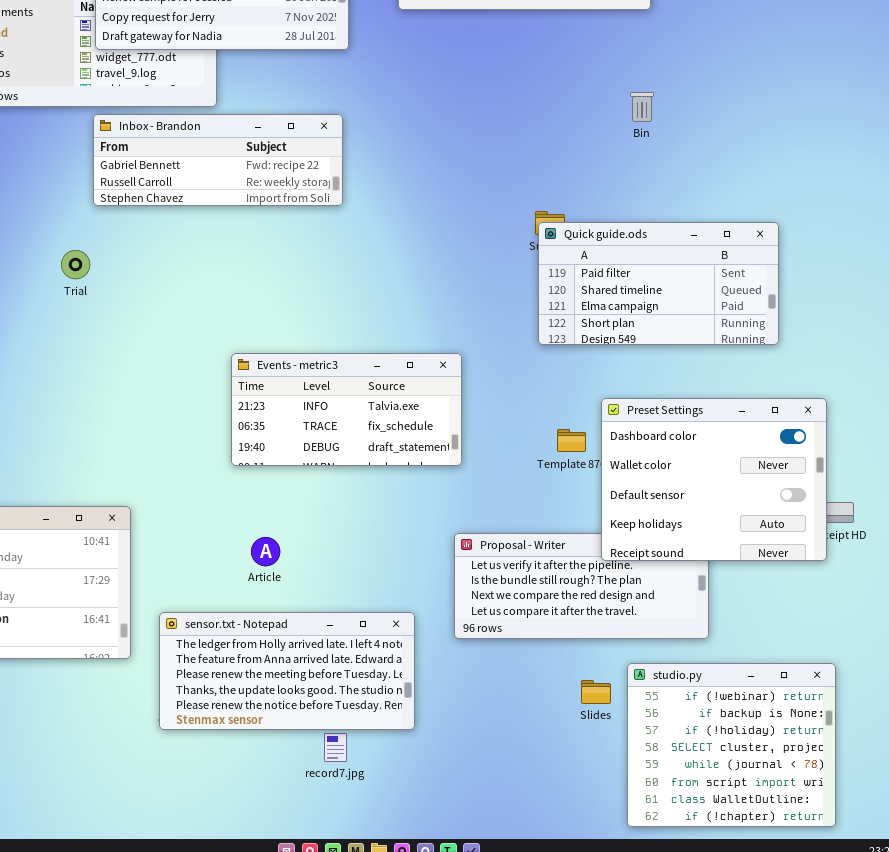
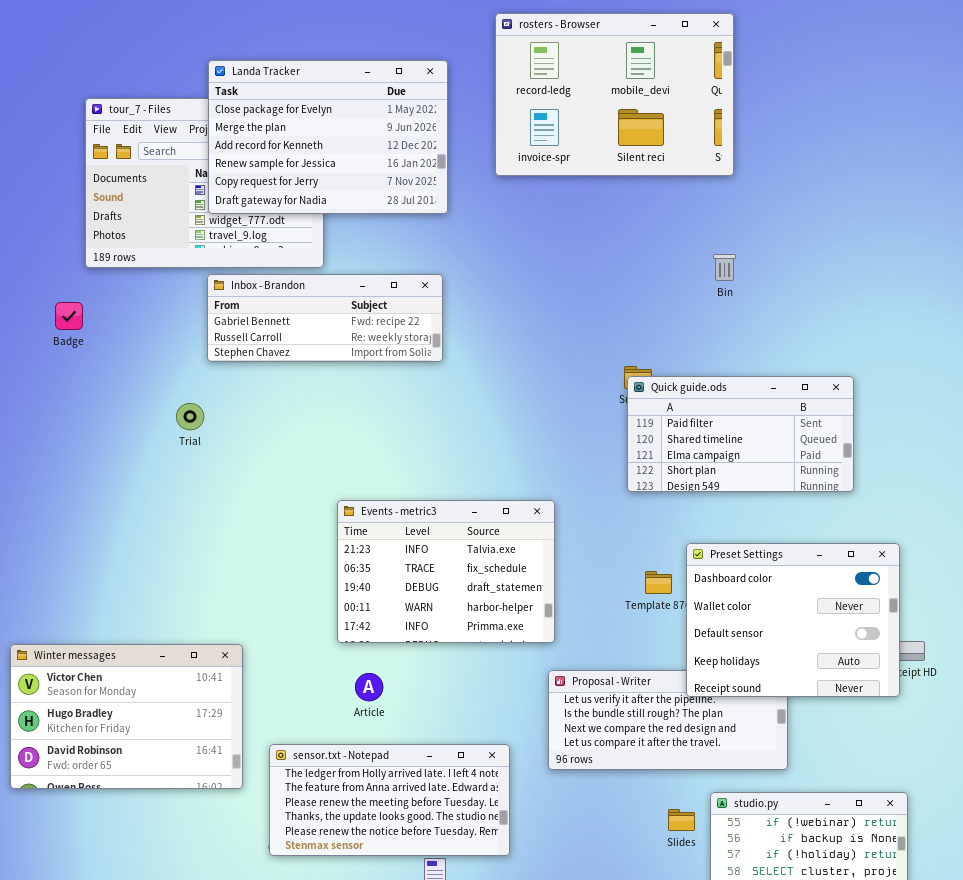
Events - metric3: [231,353,462,466] -> [337,500,555,643], resized

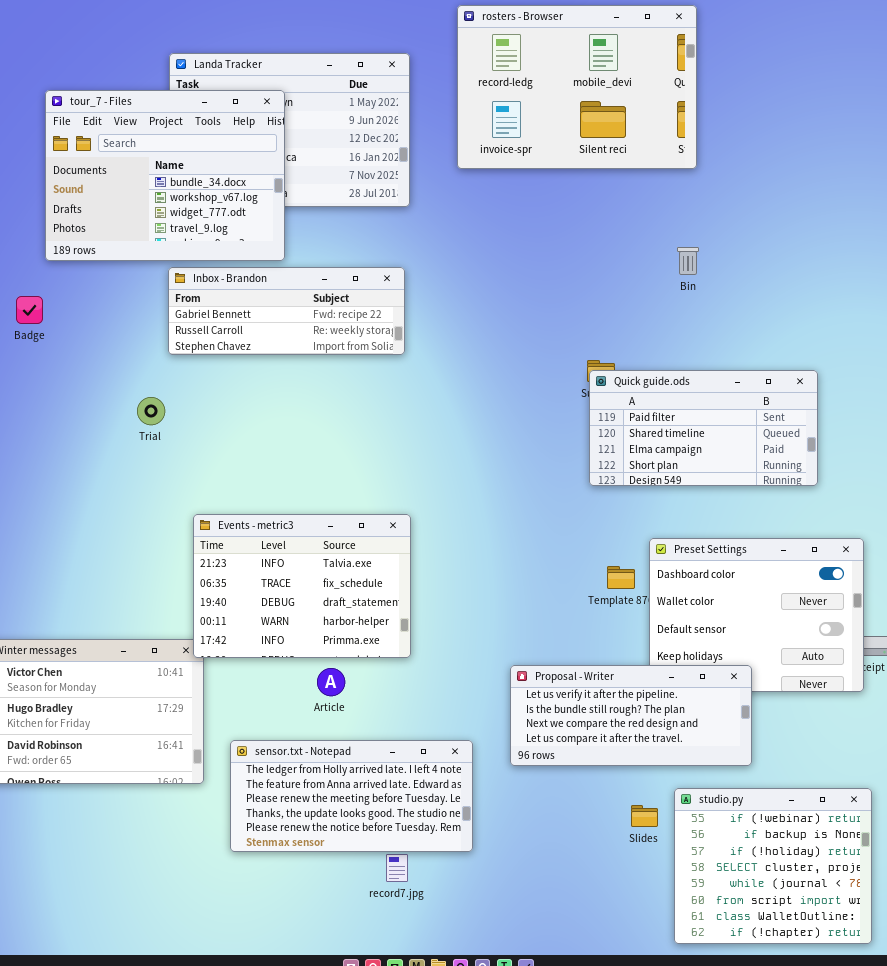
tour_7 - Files: [85,98,324,268] -> [45,90,285,261], raised
Events - metric3: [337,500,555,643] -> [193,514,411,658], moved
Proposal - Writer: [548,670,788,770] -> [510,665,752,766], raised

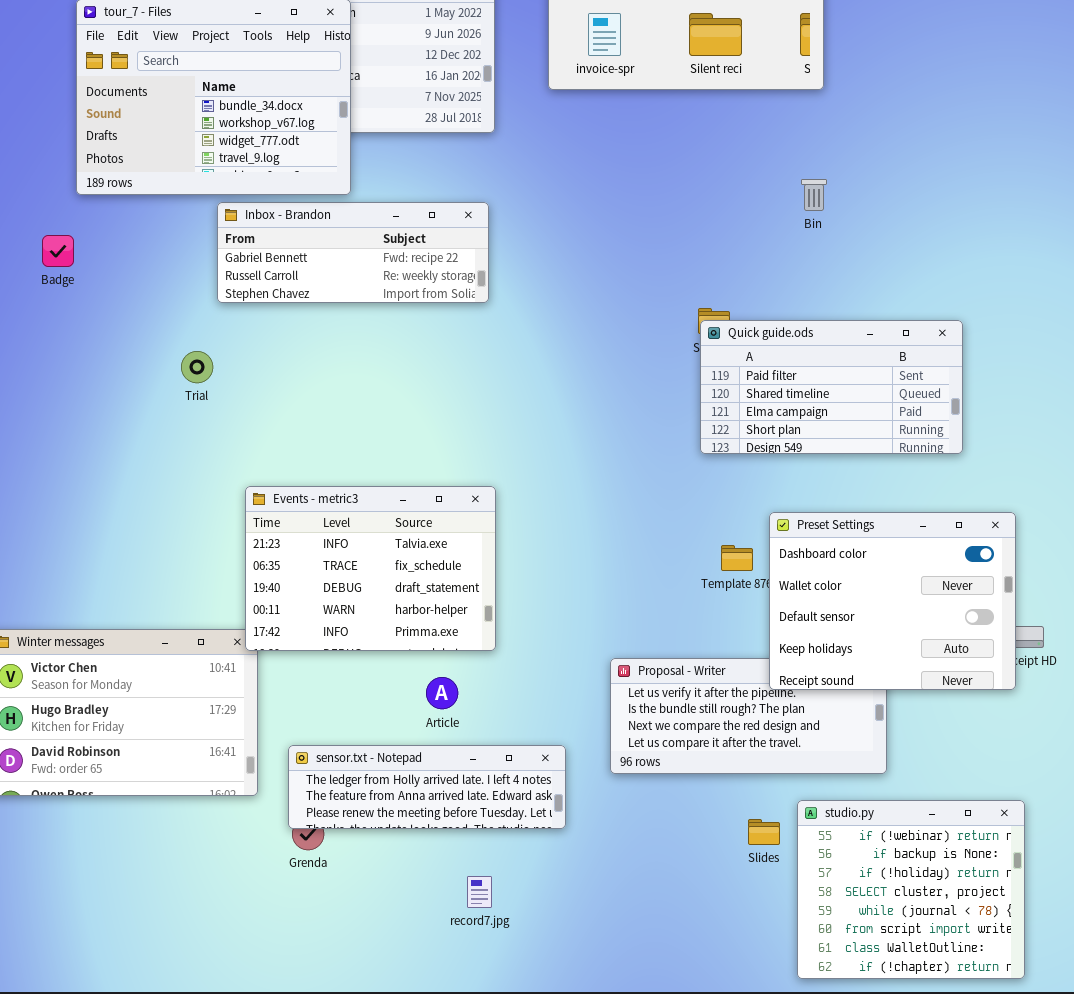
Preset Settings: [649,538,864,692] -> [769,512,1016,690], raised
Article: [317,668,345,696] -> [426,677,458,709], moved
sensor.txt - Notepad: [230,740,473,852] -> [288,745,566,829], resized

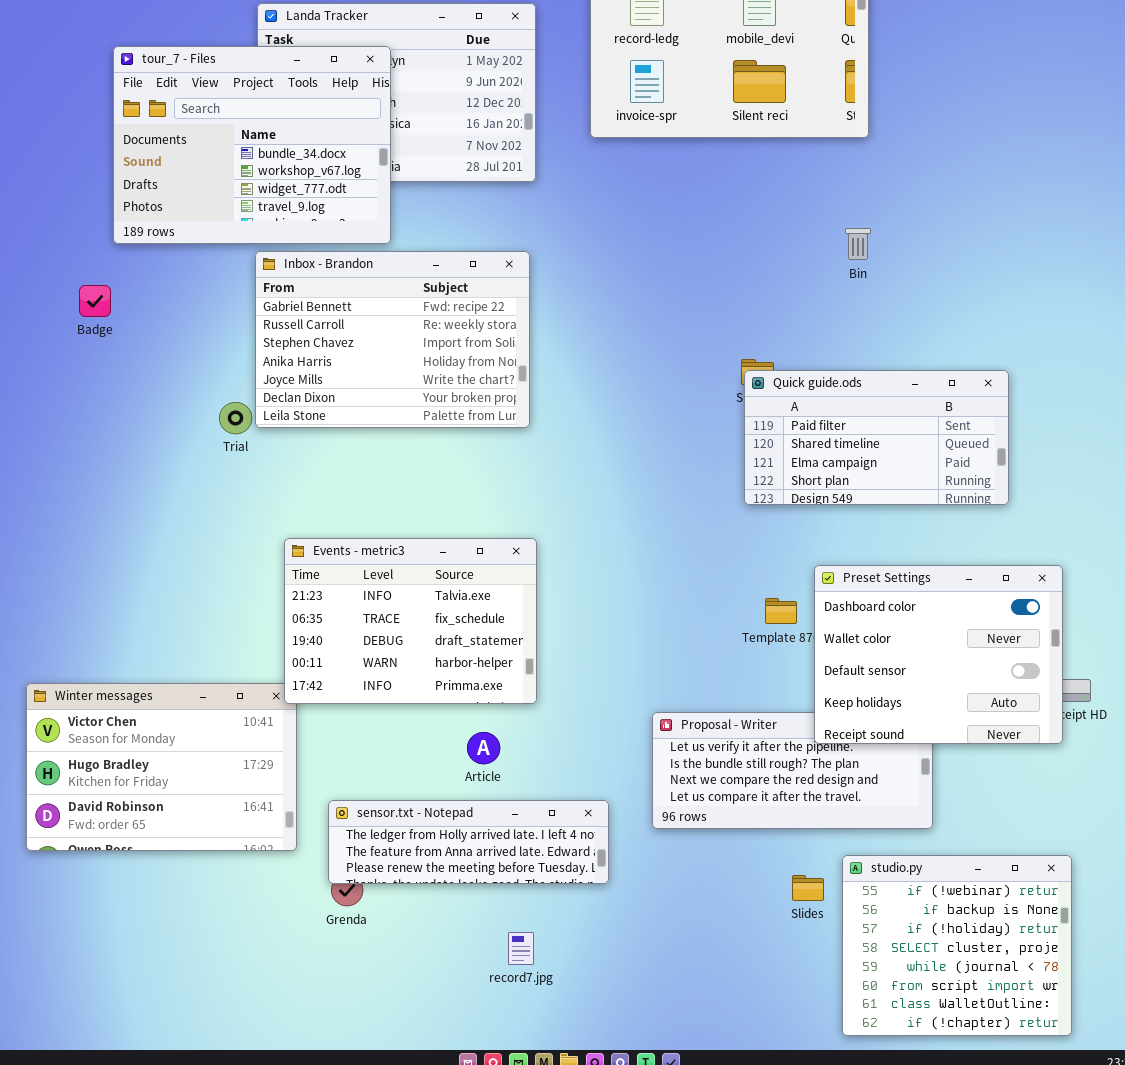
Inbox - Brandon: [217,202,489,303] -> [255,251,530,428], resized

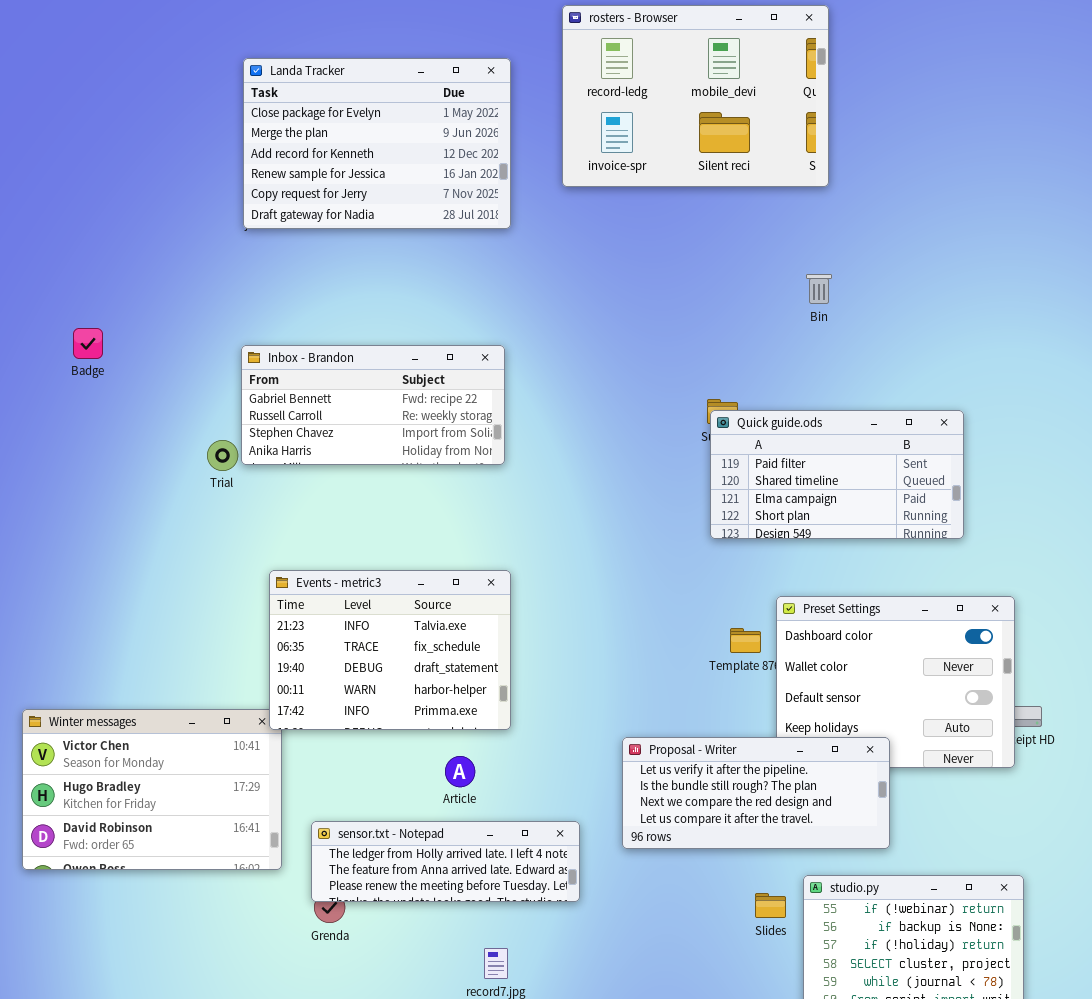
tour_7 - Files: [113,46,391,244] -> none, closed
Inbox - Brandon: [255,251,530,428] -> [241,345,505,465], resized
Proposal - Writer: [652,712,933,829] -> [622,737,890,849], raised

